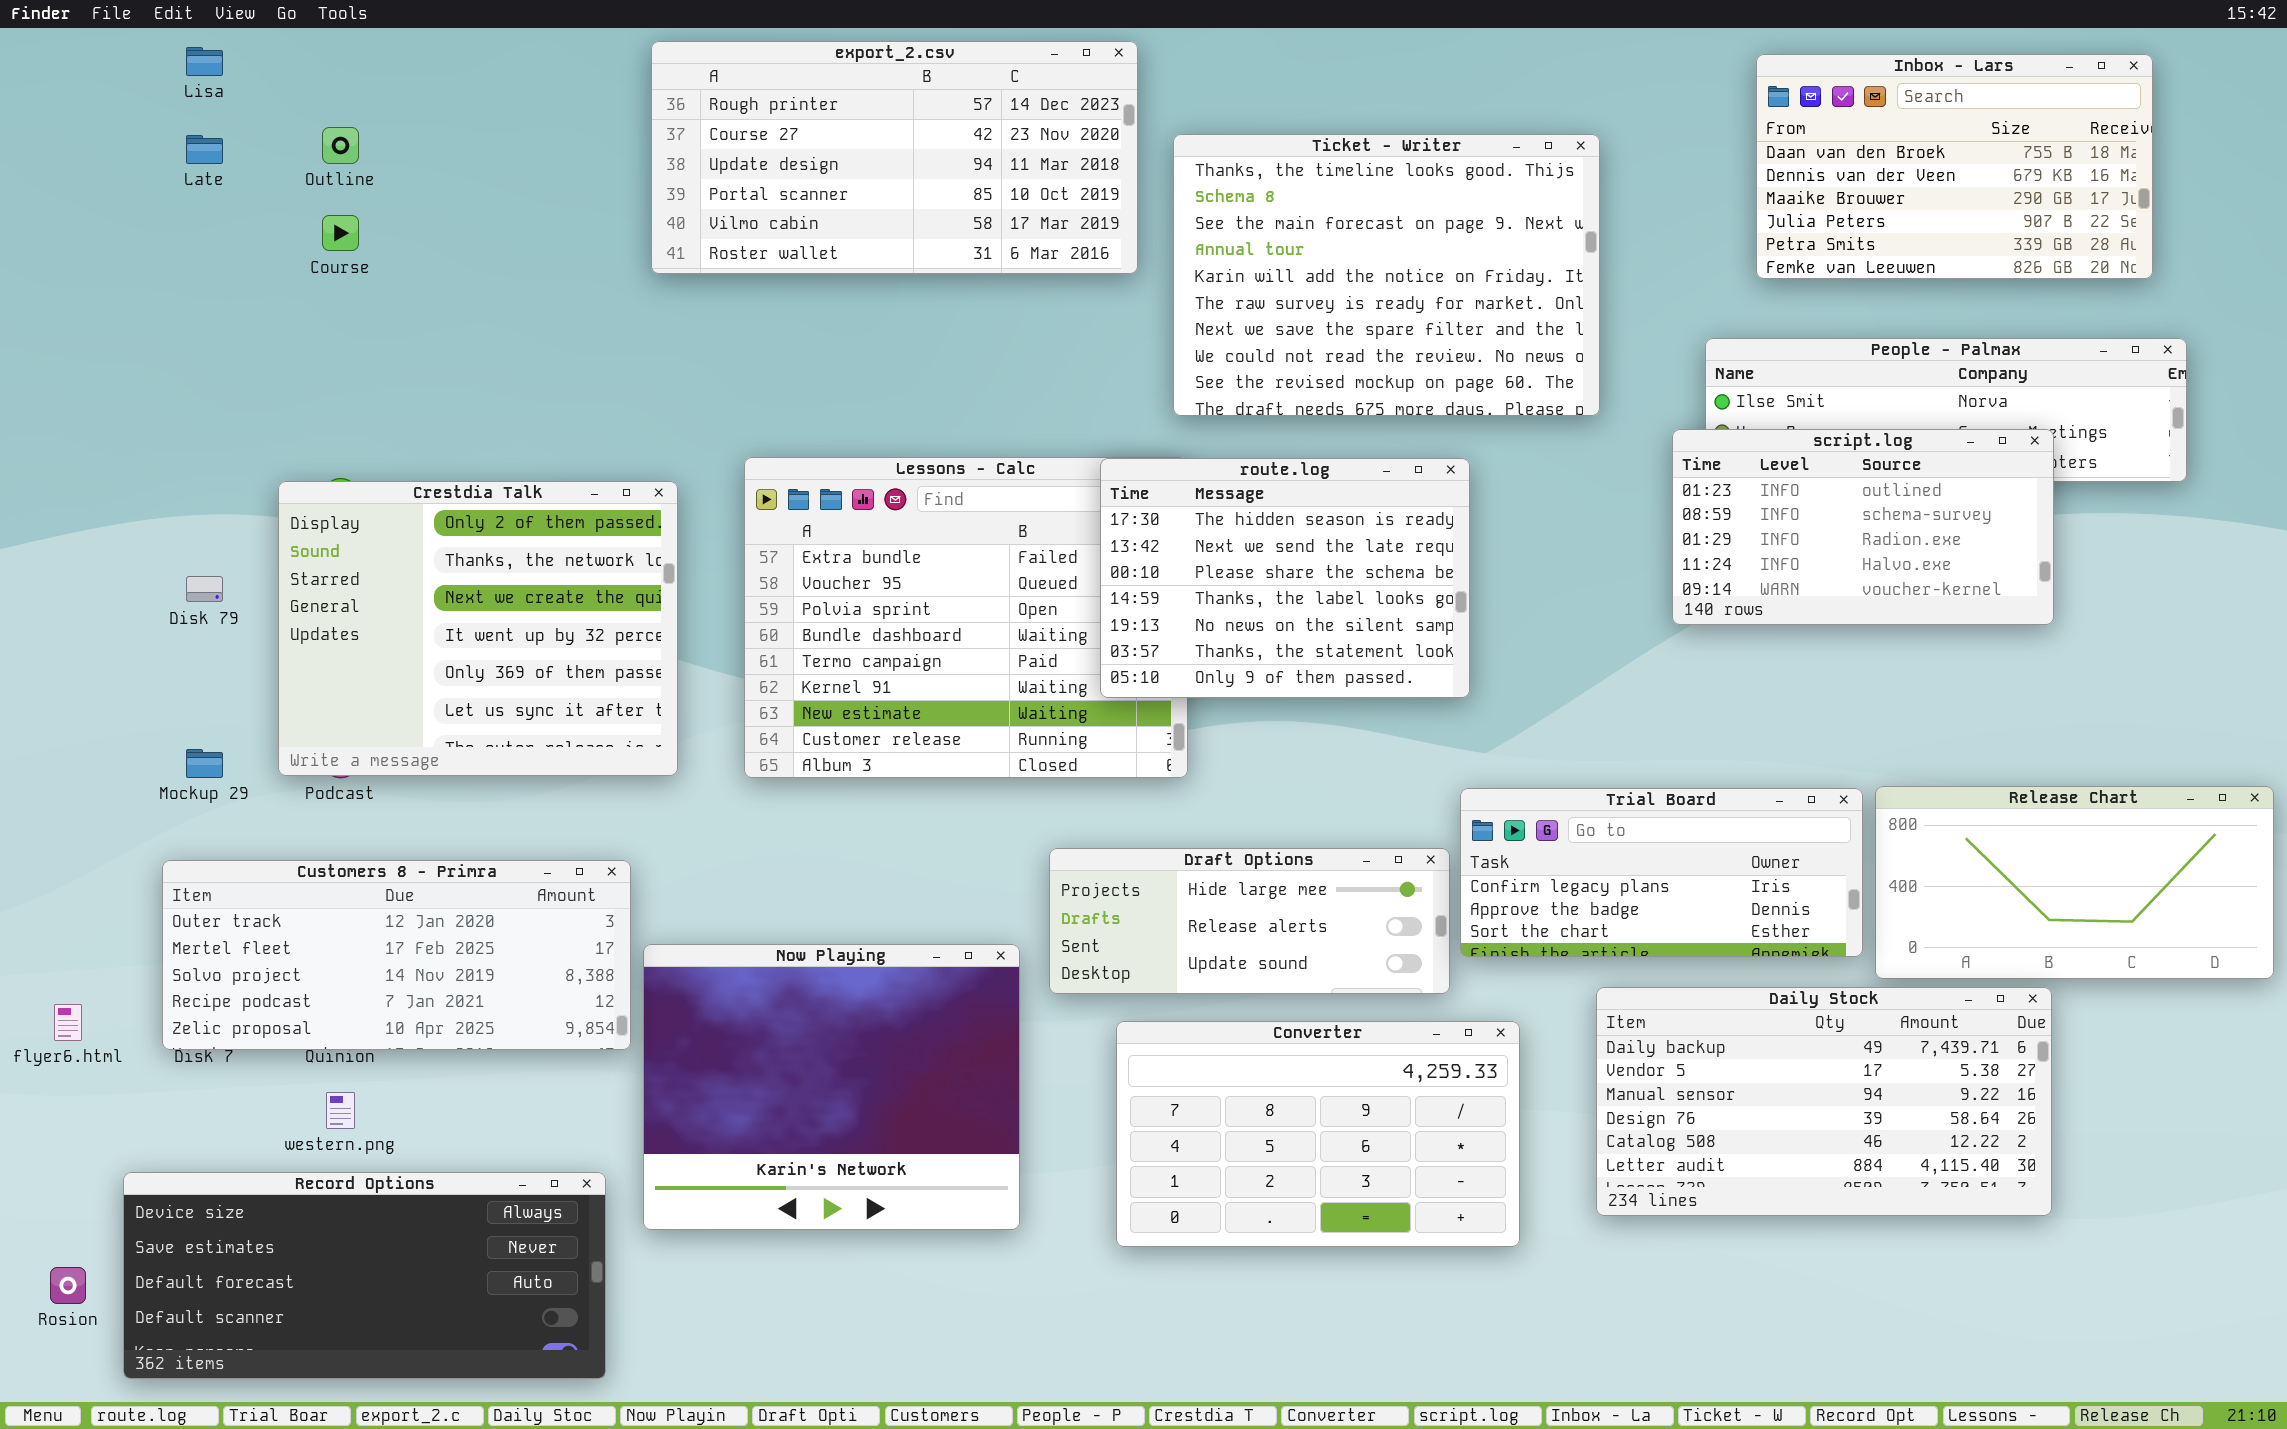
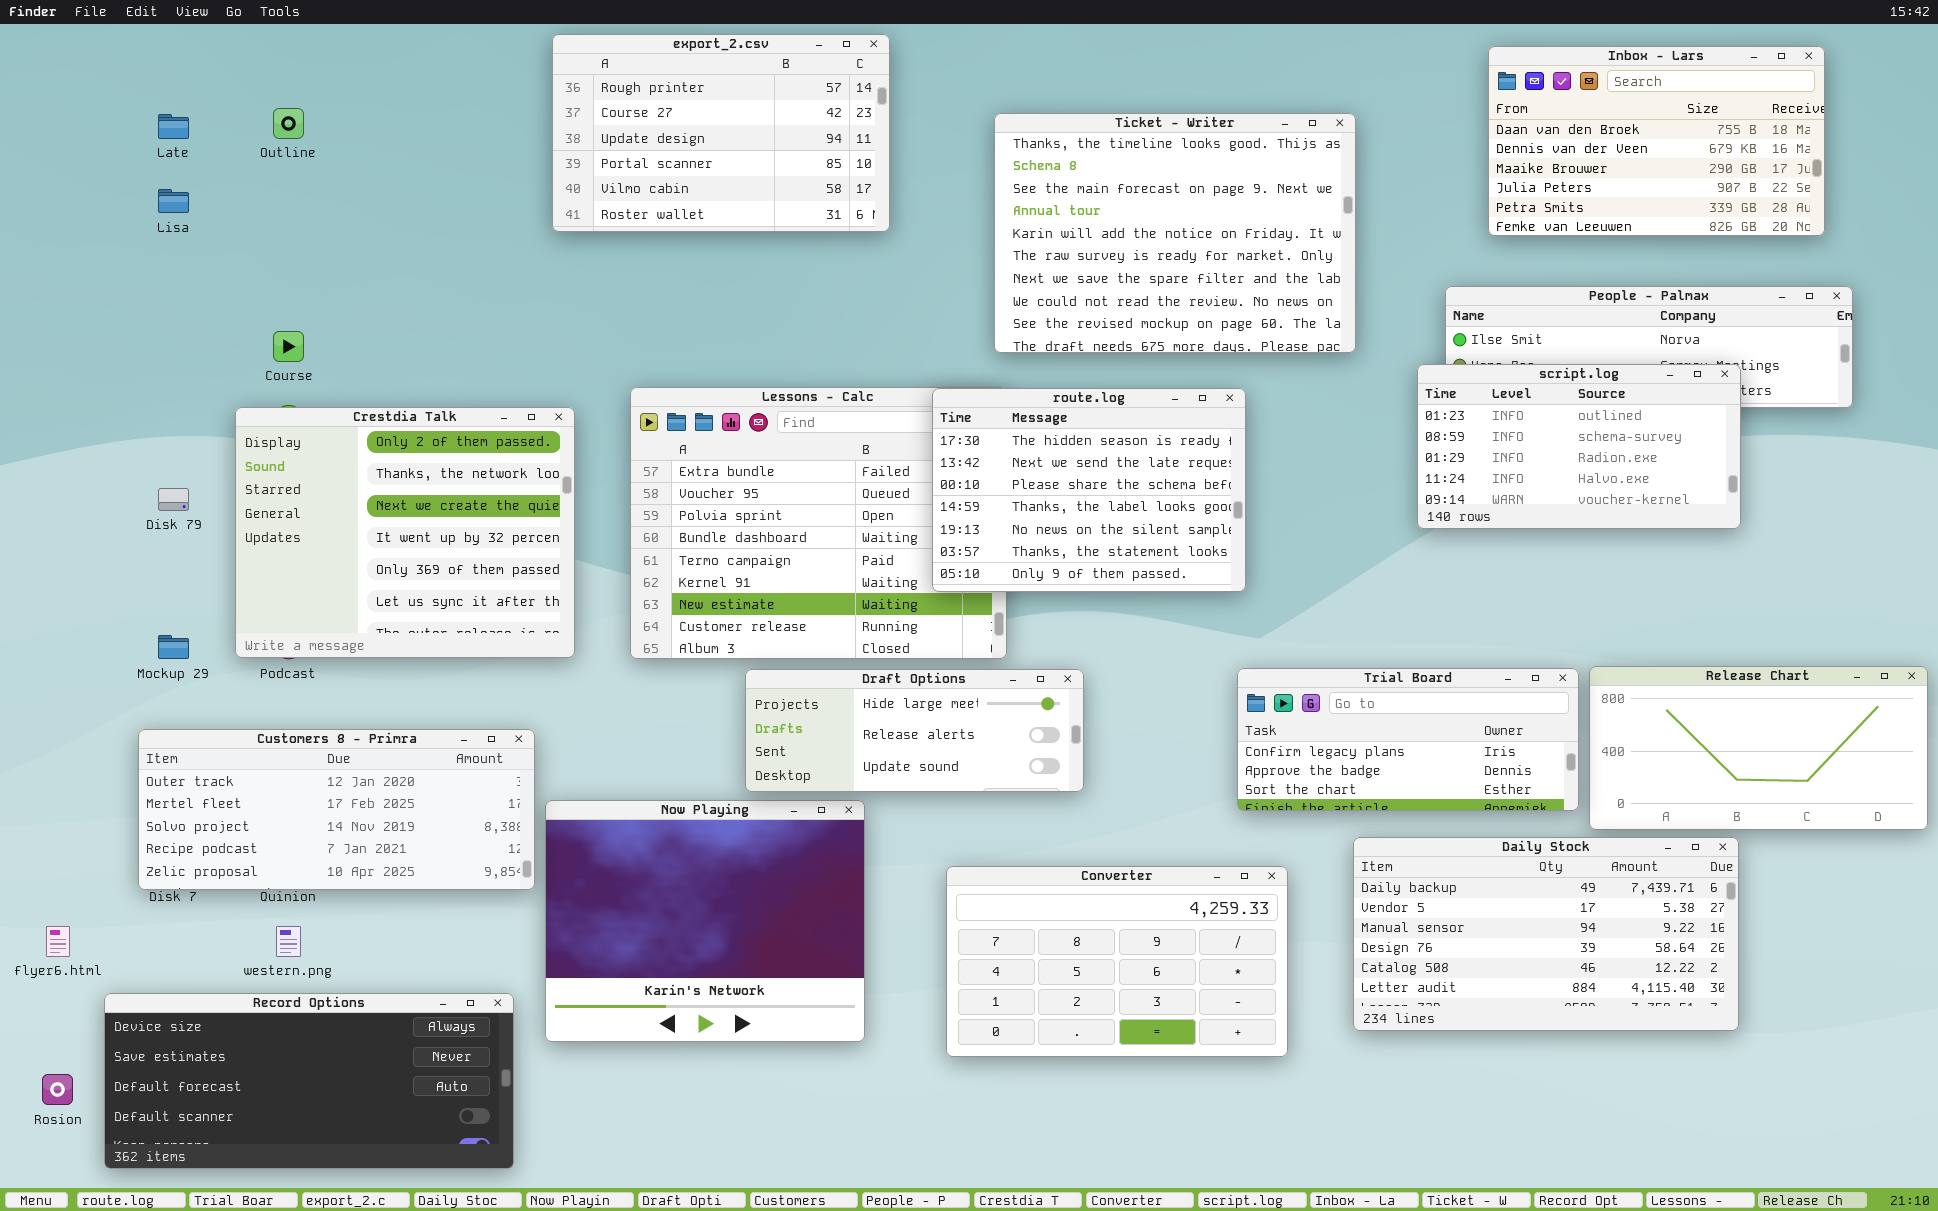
export_2.csv: [651,41,1138,274] -> [552,34,890,232], resized
Lisa: [186,47,223,76] -> [158,189,189,213], moved
Course: [322,215,359,251] -> [273,331,304,362], moved
Draft Options: [1049,848,1450,994] -> [745,669,1084,792], moved
flyer6.html: [54,1004,82,1041] -> [46,926,70,957], moved

